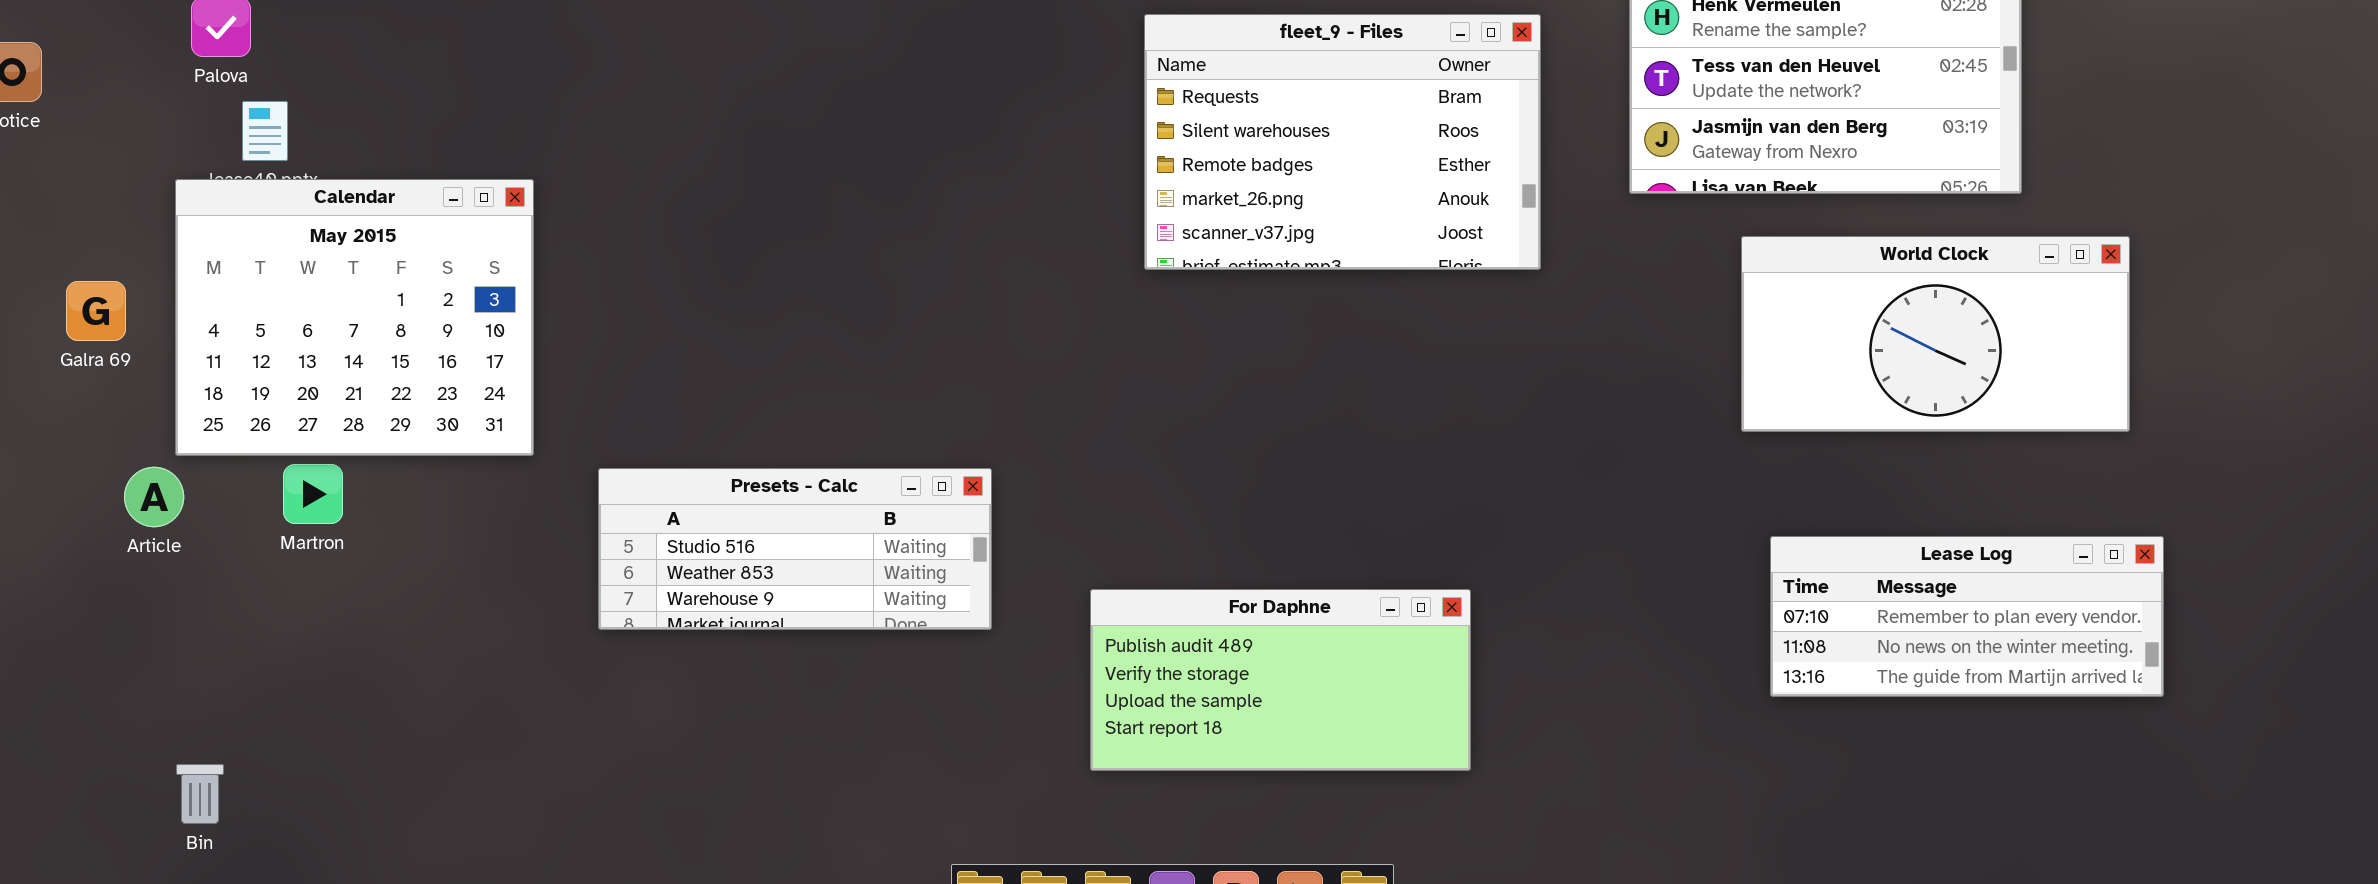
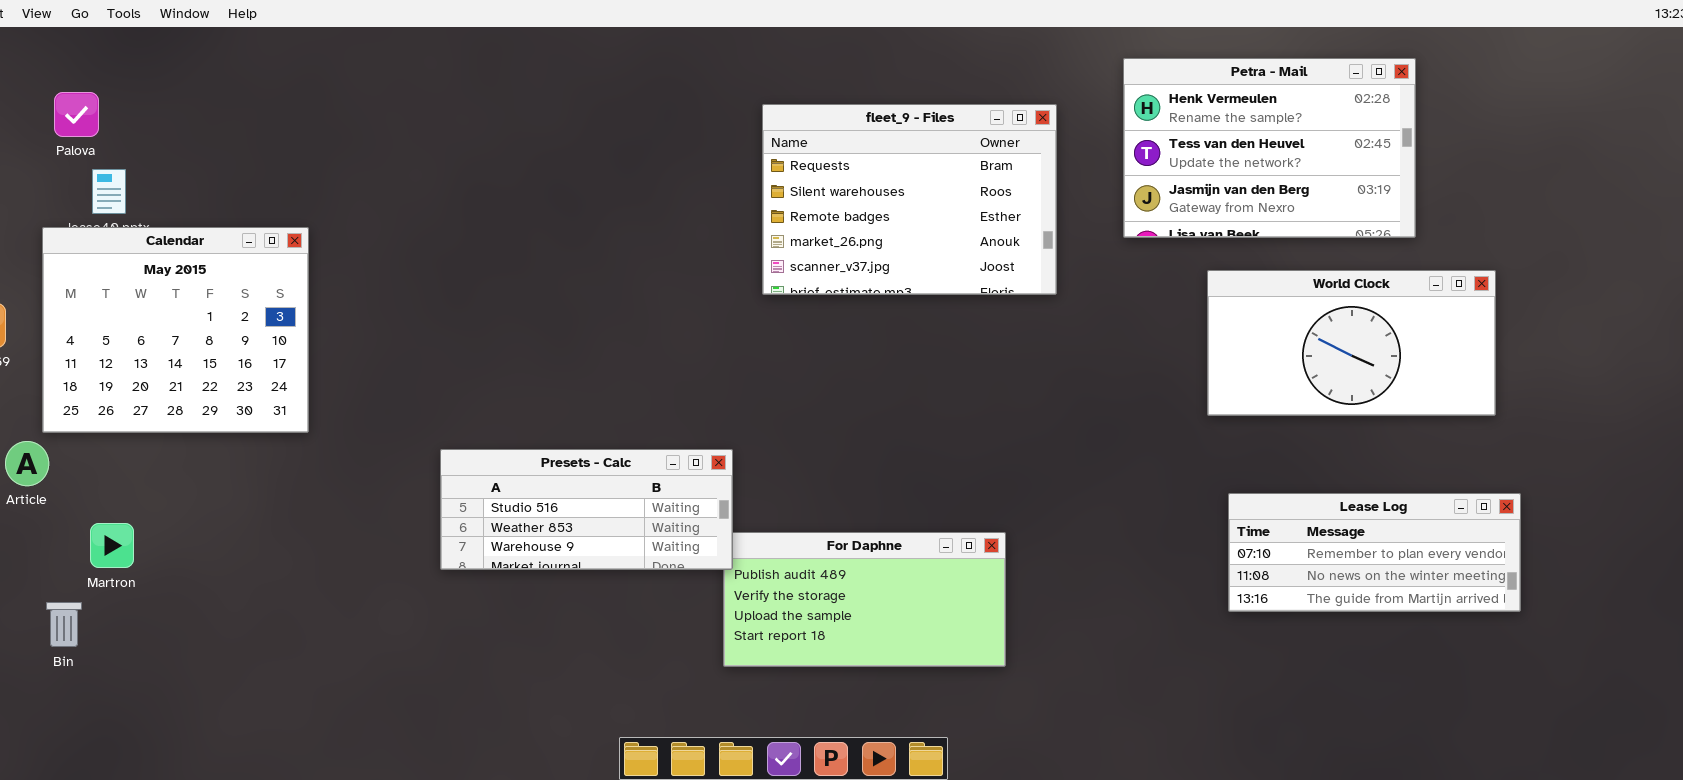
Martron: [283,464,343,524] -> [90,523,134,568], moved
Presets - Calc: [598,468,992,630] -> [440,449,733,570], moved
Bin: [176,764,224,824] -> [46,602,82,647], moved

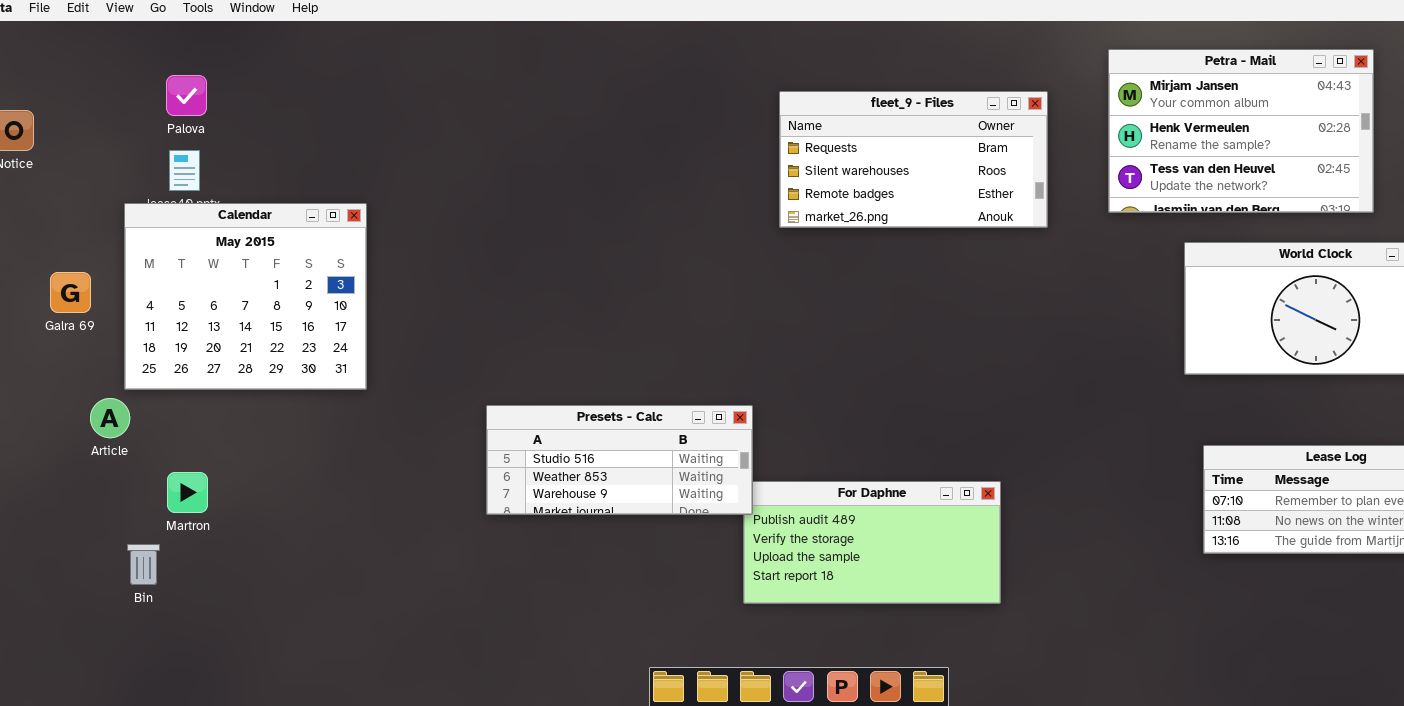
Petra - Mail: [1123,58,1416,238] -> [1108,49,1374,213], scrolled up 1 row
Palova: [54,92,99,137] -> [166,75,207,116], moved
fleet_9 - Files: [762,104,1057,295] -> [779,91,1048,228], resized

